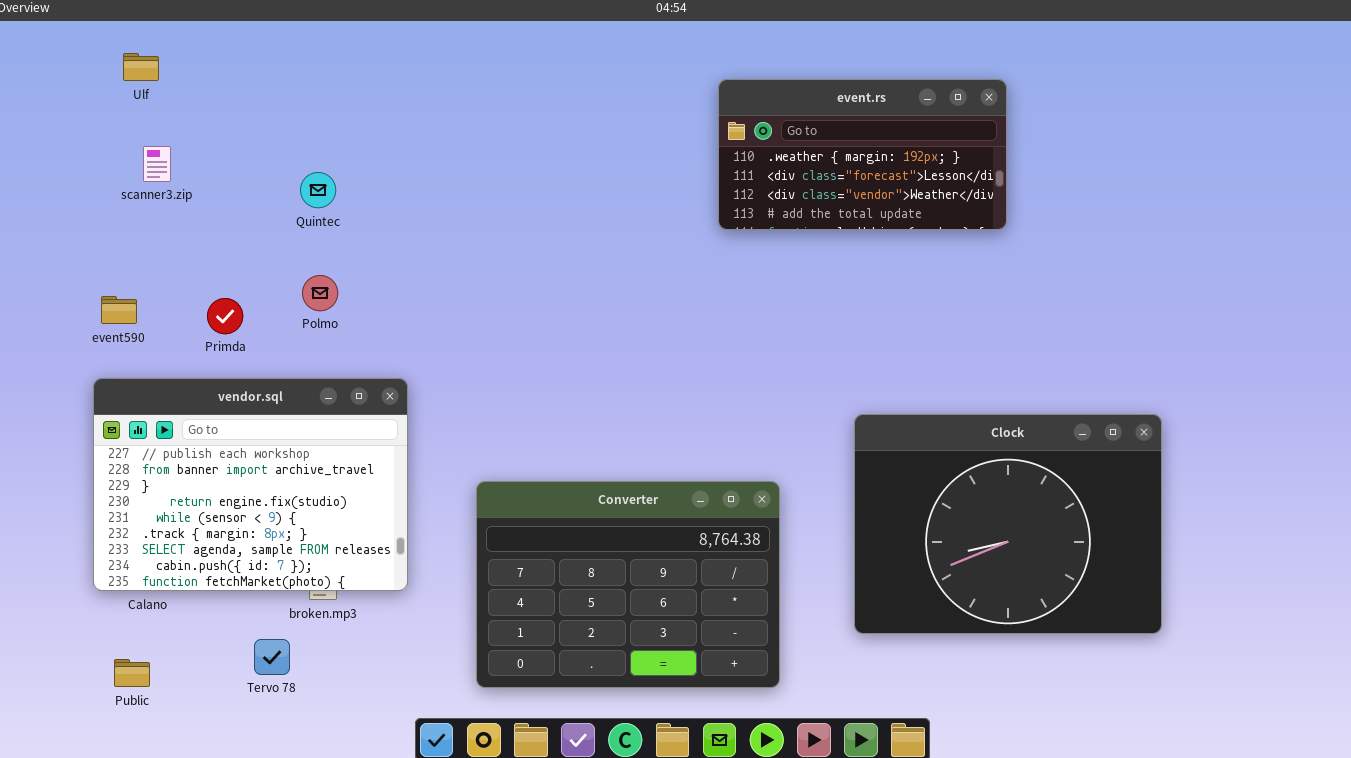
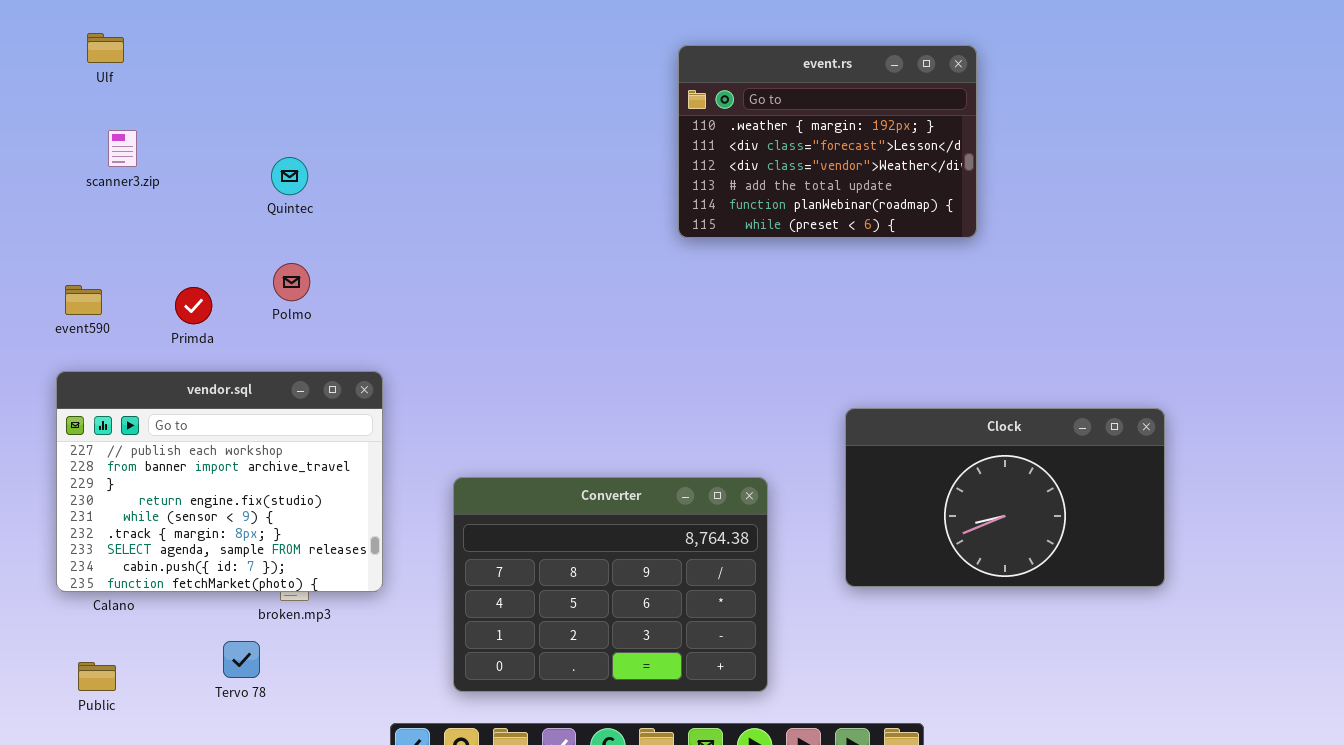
event.rs: [718,79,1007,230] -> [678,45,977,238], moved, resized
Clock: [854,414,1162,634] -> [845,408,1165,587], resized

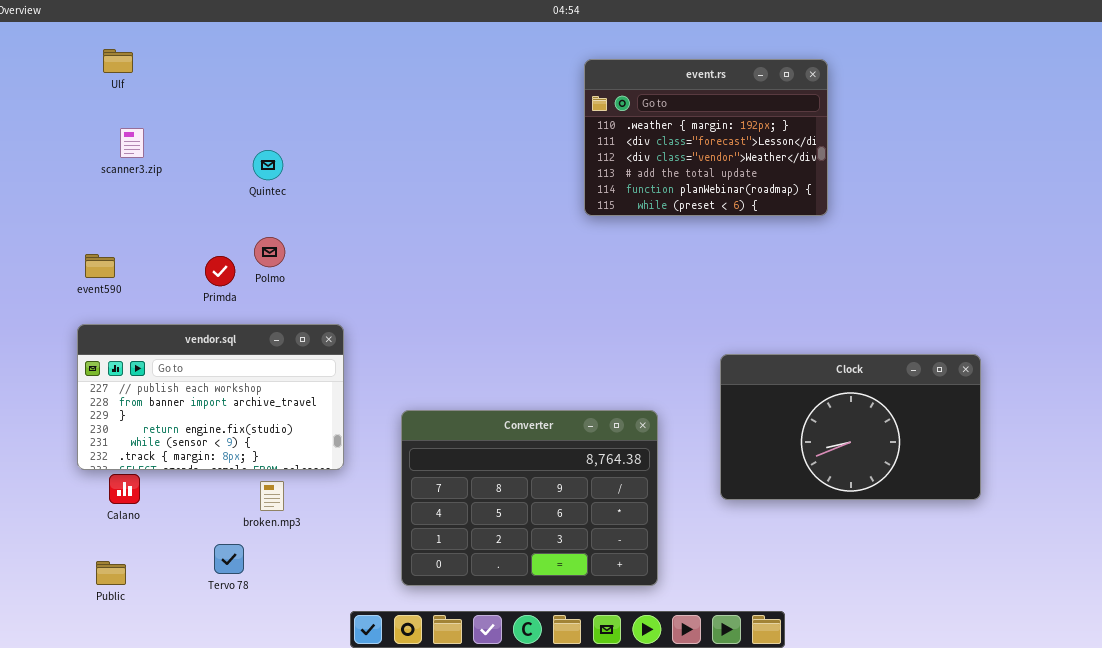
Primda: [175,287,212,324] -> [205,256,235,286], moved
vendor.sql: [56,371,383,592] -> [77,324,344,470], resized

